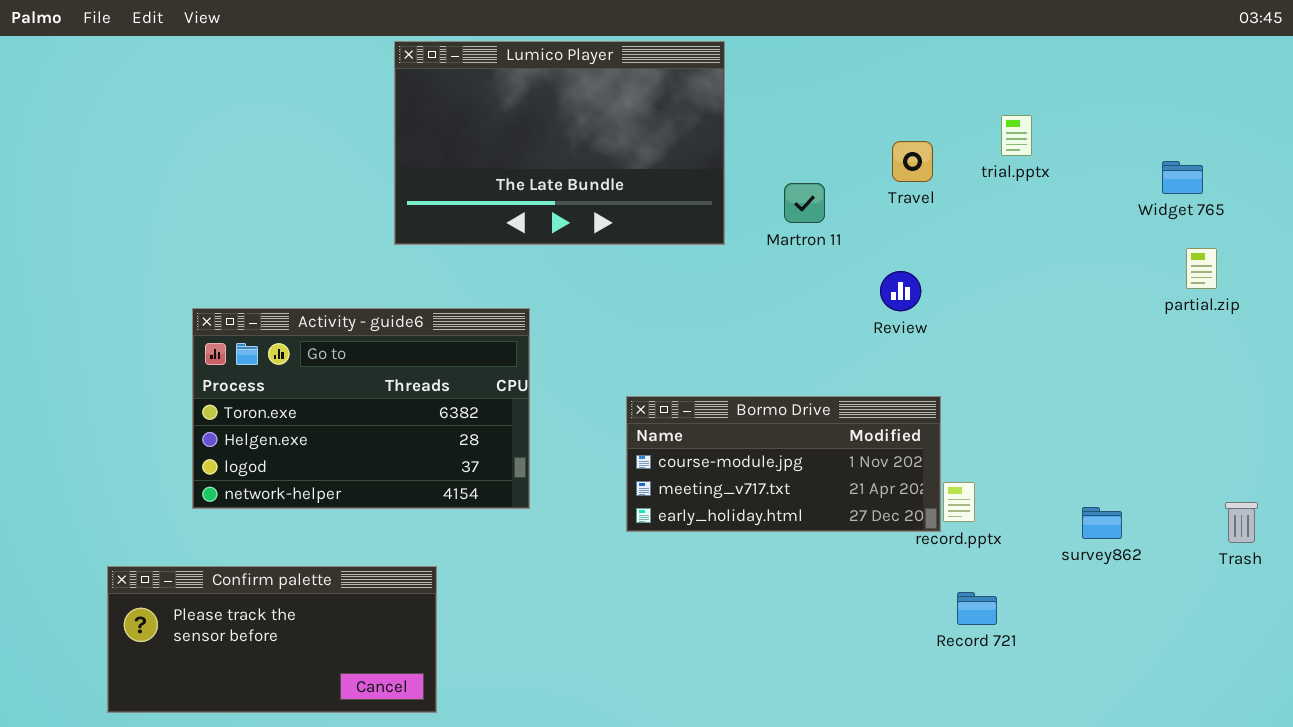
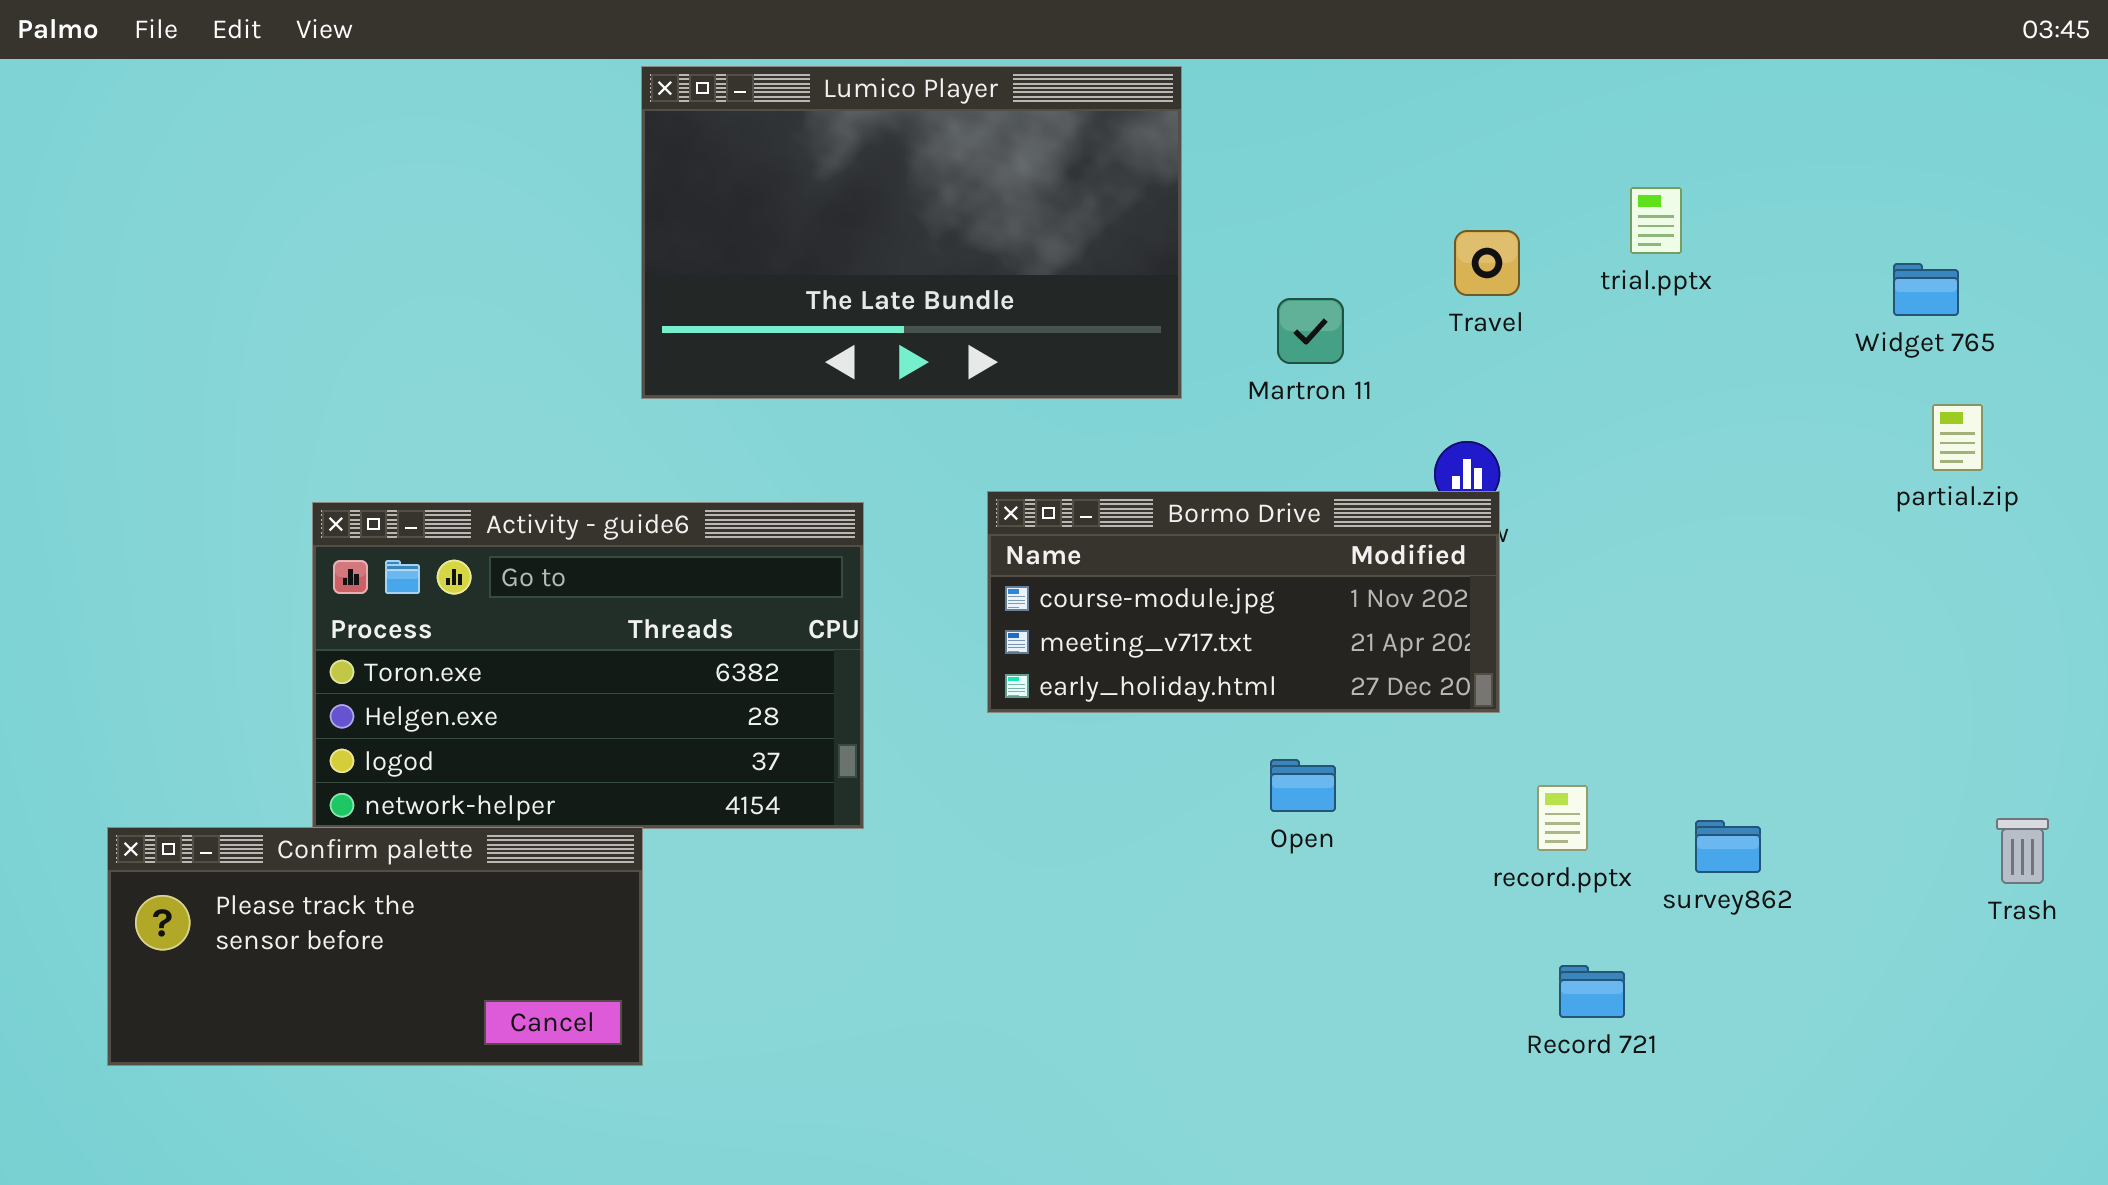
Bormo Drive: [626,396,941,532] -> [987,491,1500,713], moved
survey862: [1082,507,1122,539] -> [1695,820,1761,873], moved
Confirm palette: [107,566,437,713] -> [107,827,643,1066], moved

